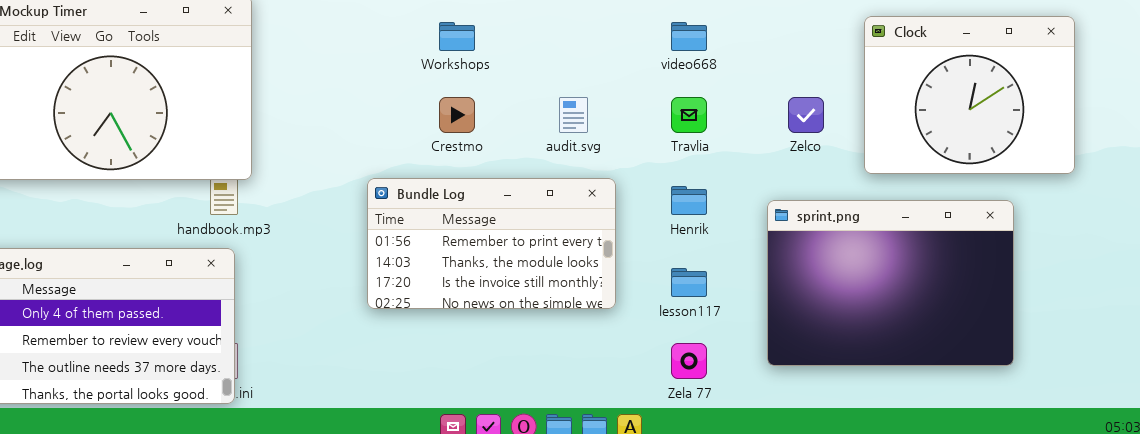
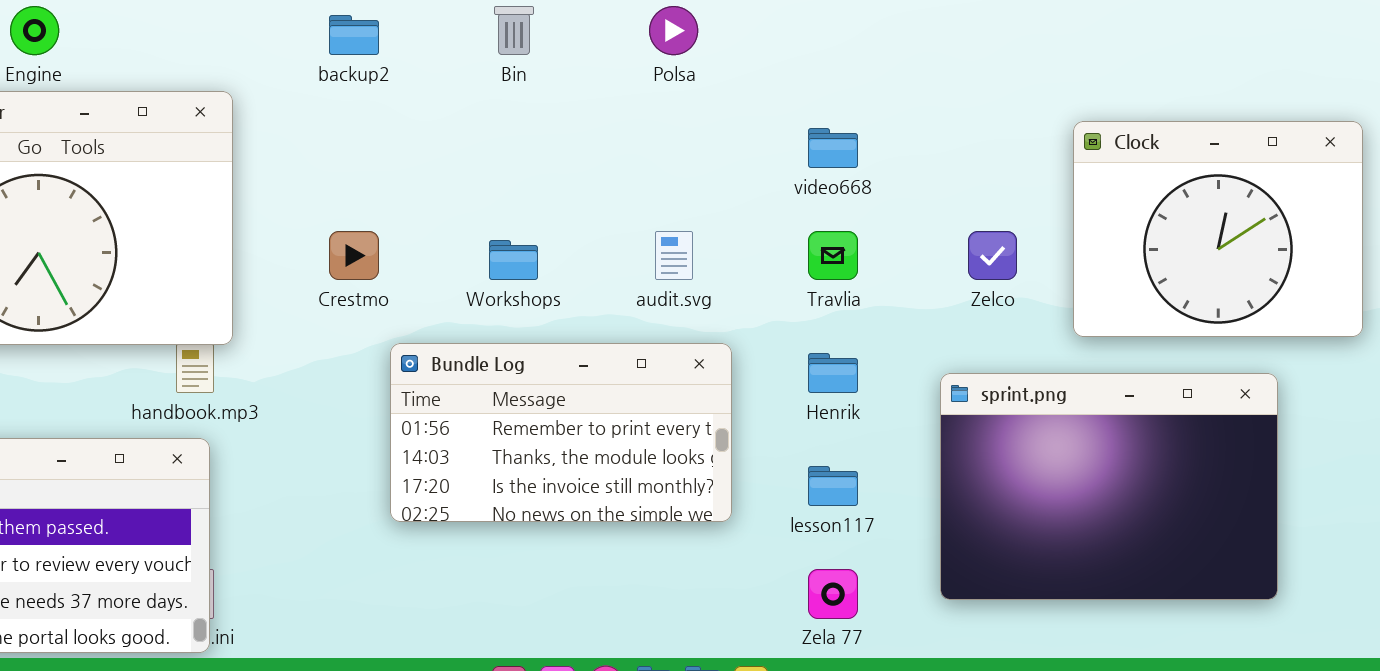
Workshops: [439,22,475,51] -> [489,240,538,280], moved
Crestmo: [439,97,475,133] -> [329,231,379,280], moved

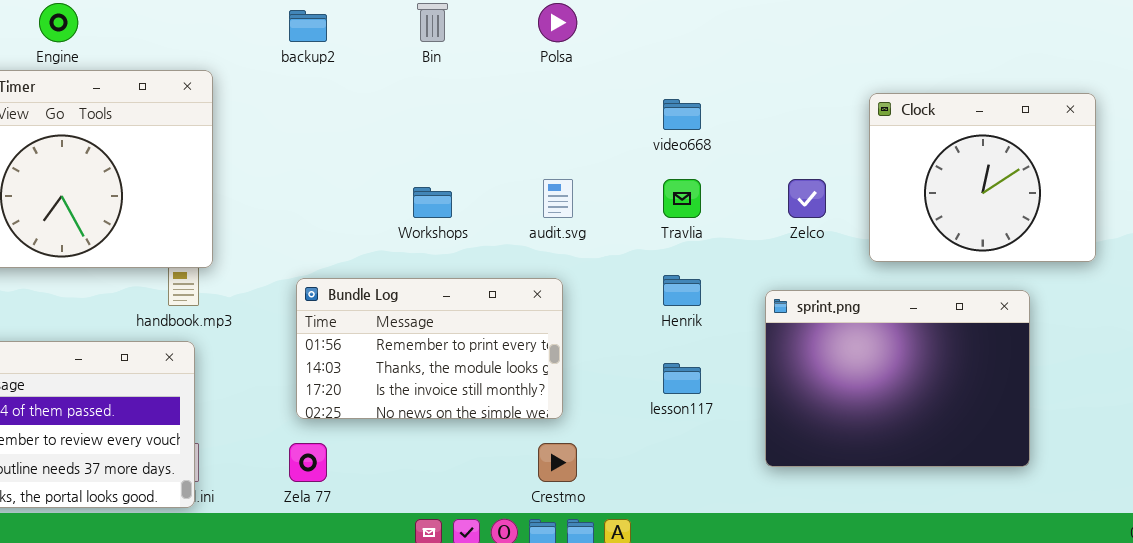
Crestmo: [329,231,379,280] -> [538,443,577,482], moved
Bundle Log: [390,343,732,522] -> [296,278,563,419], moved
Zela 77: [808,569,858,619] -> [289,443,327,482], moved

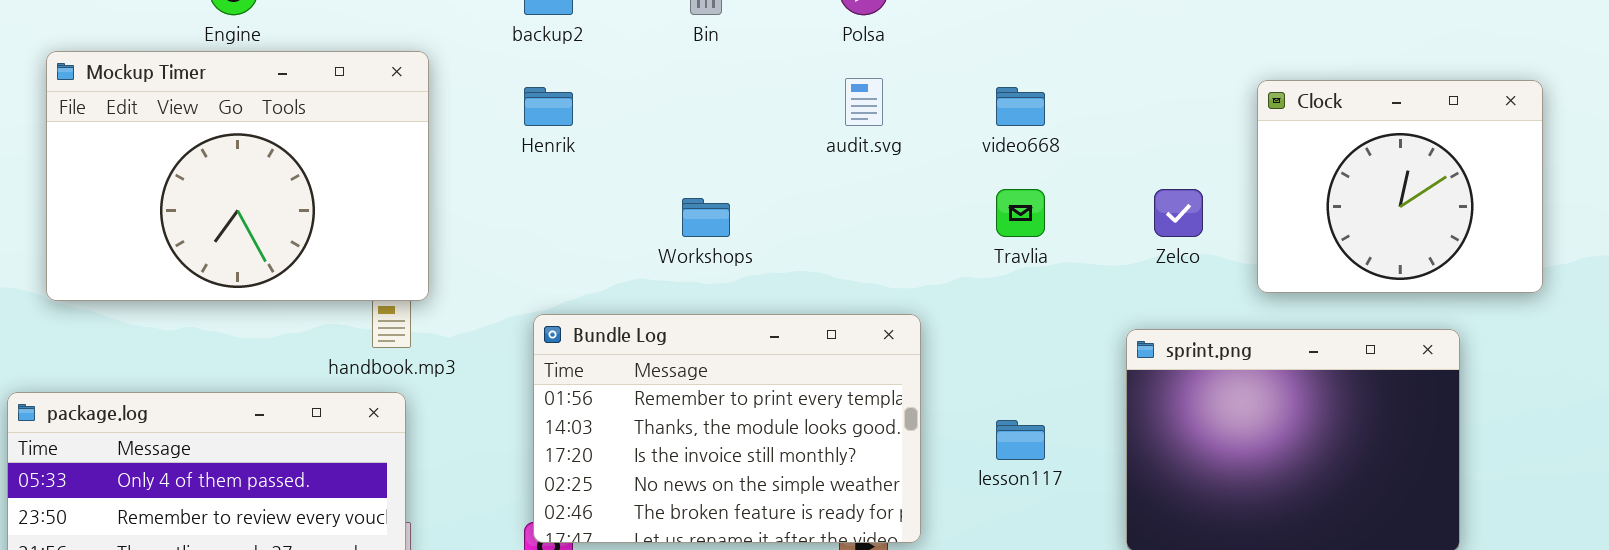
audit.svg: [543,179,573,218] -> [845,78,883,126], moved
Henrik: [663,275,701,306] -> [524,87,573,126], moved
Bundle Log: [296,278,563,419] -> [533,314,921,543], resized

